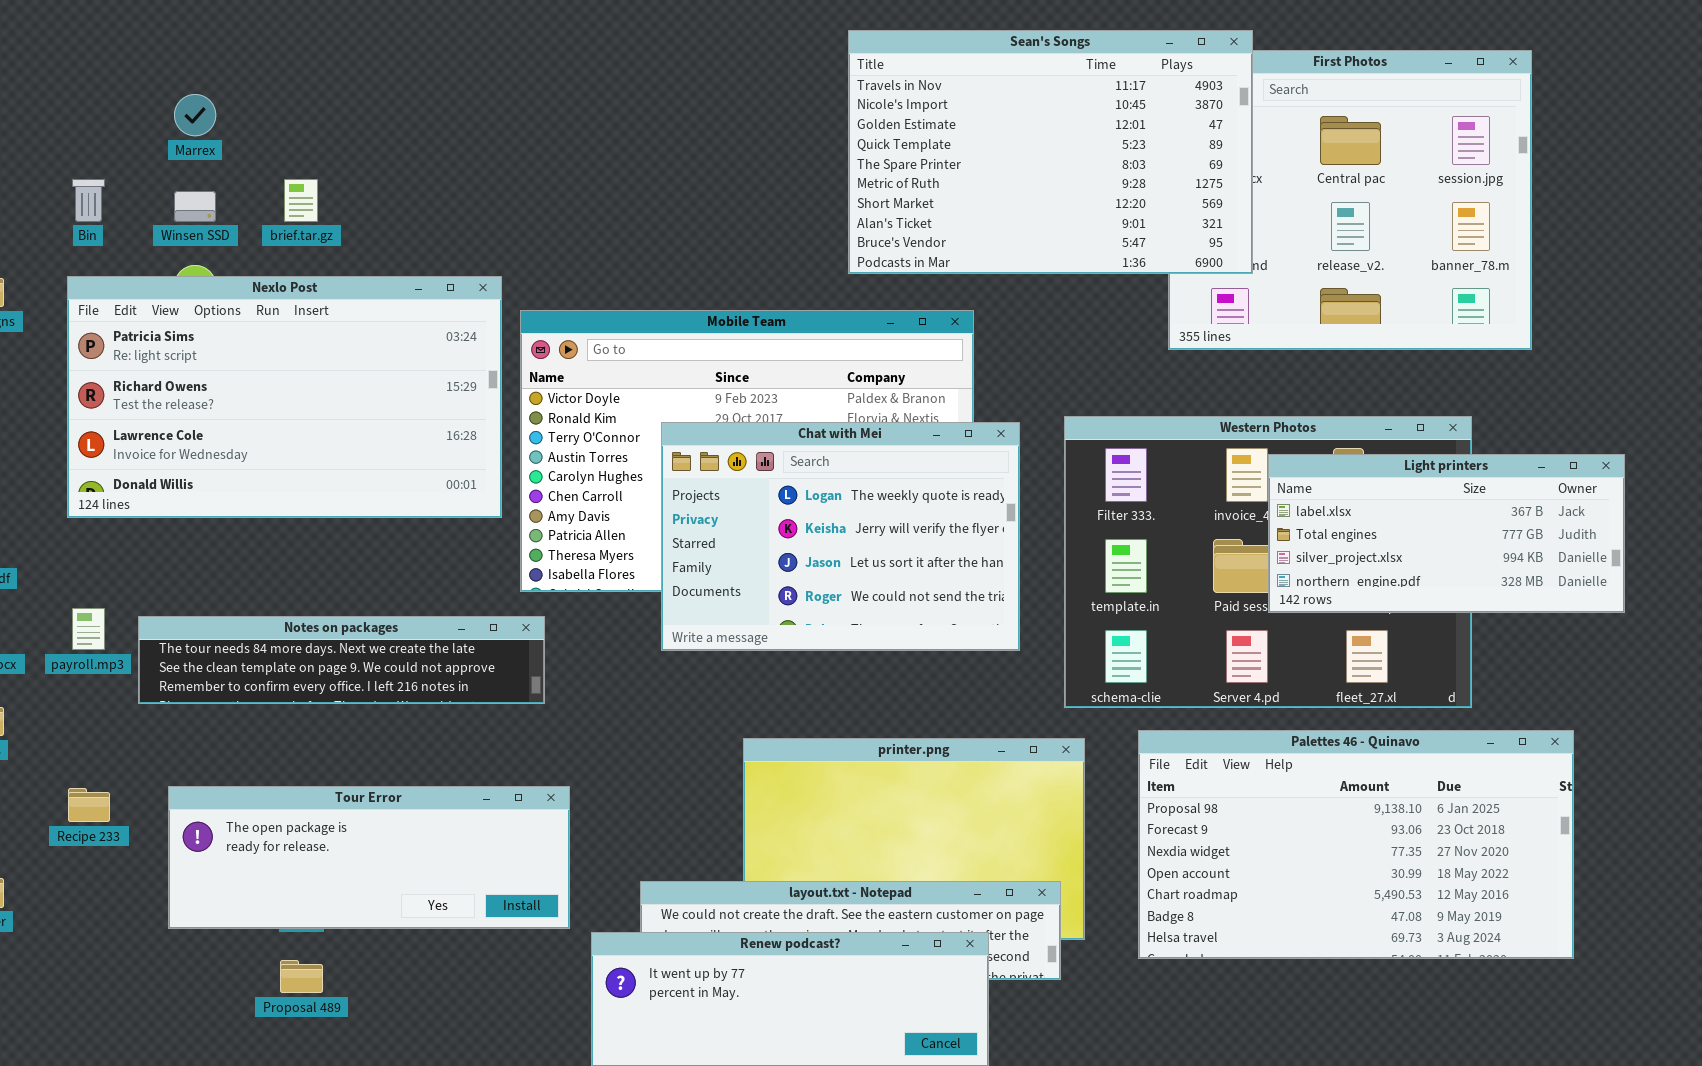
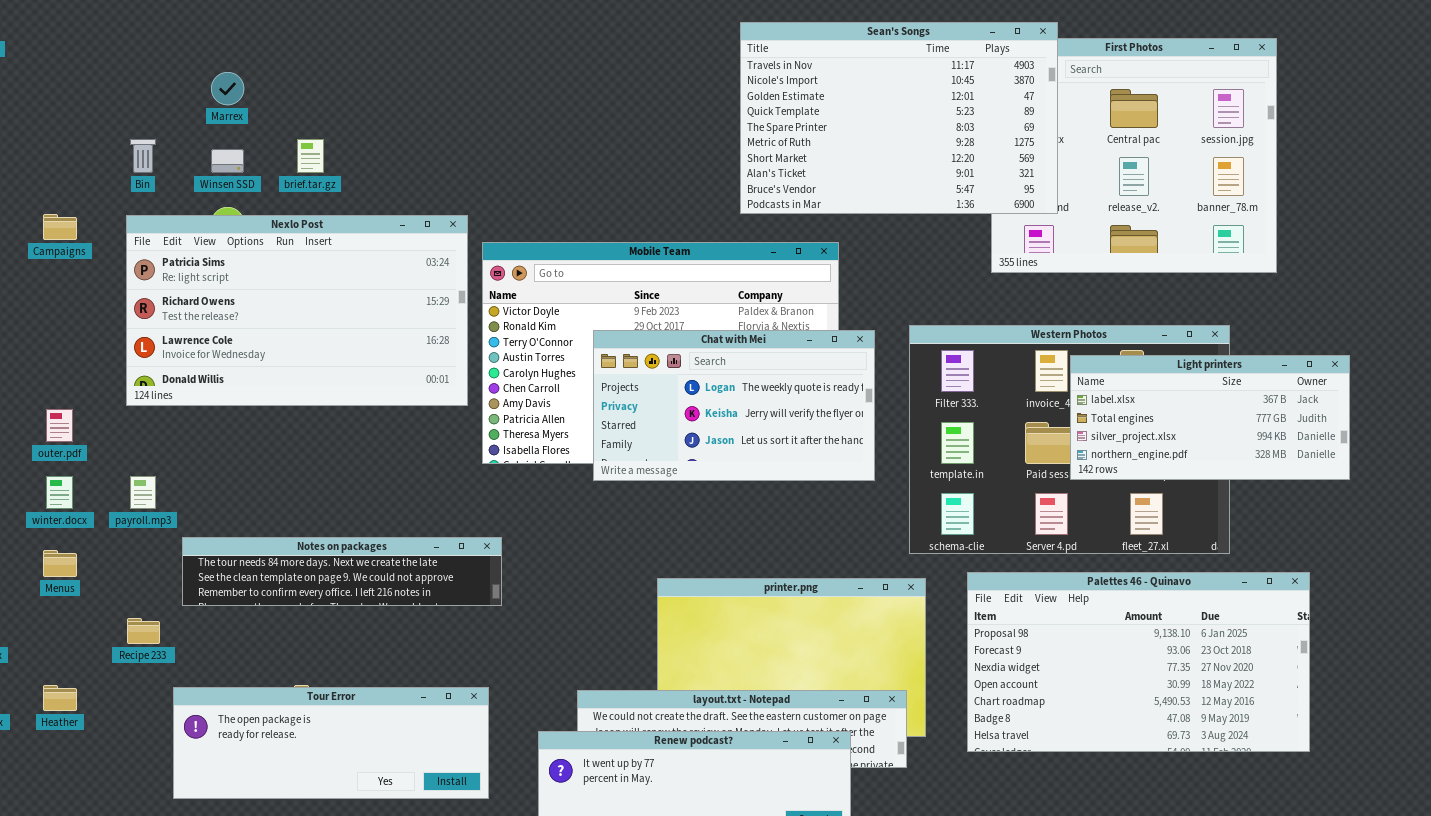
Chat with Mei: [661,422,1020,651] -> [593,330,875,481], resized
Notes on packages: [138,616,545,704] -> [182,537,502,606], moved
Tour Error: [168,786,570,929] -> [173,687,489,799], moved

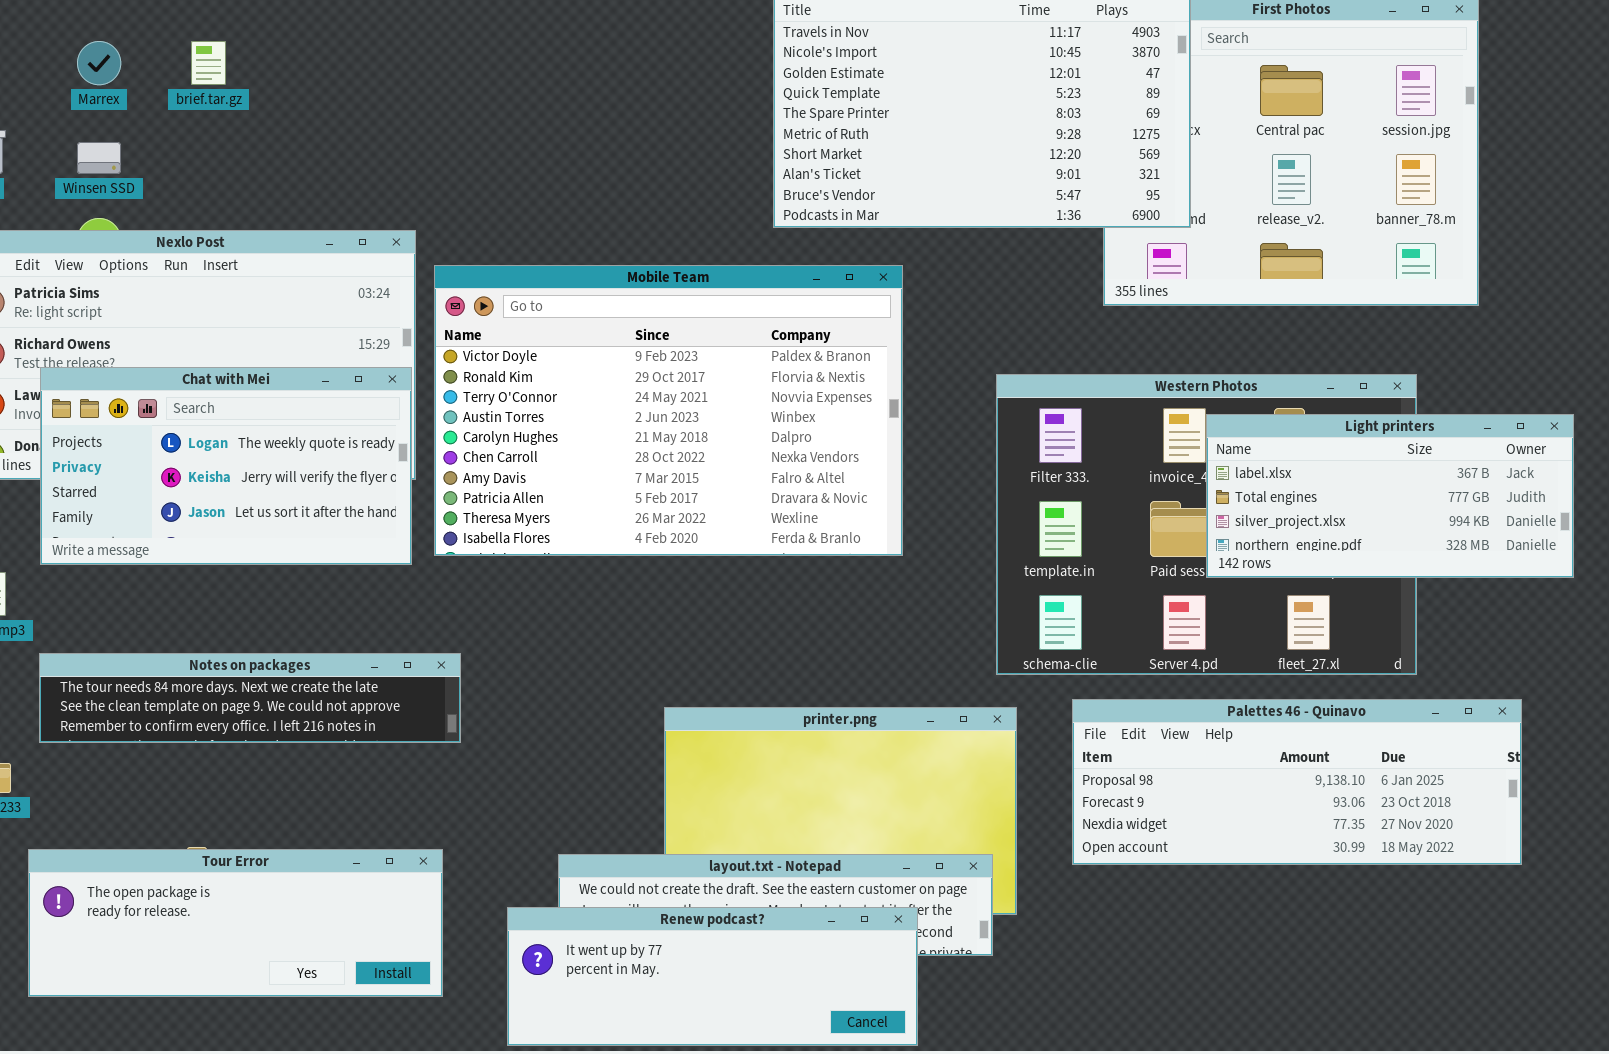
brief.tar.gz: [297,139,324,173] -> [191,41,226,85], moved
Chat with Mei: [593,330,875,481] -> [40,367,412,565], moved
Palettes 46 - Quinavo: [967,572,1310,752] -> [1072,699,1522,865], resized

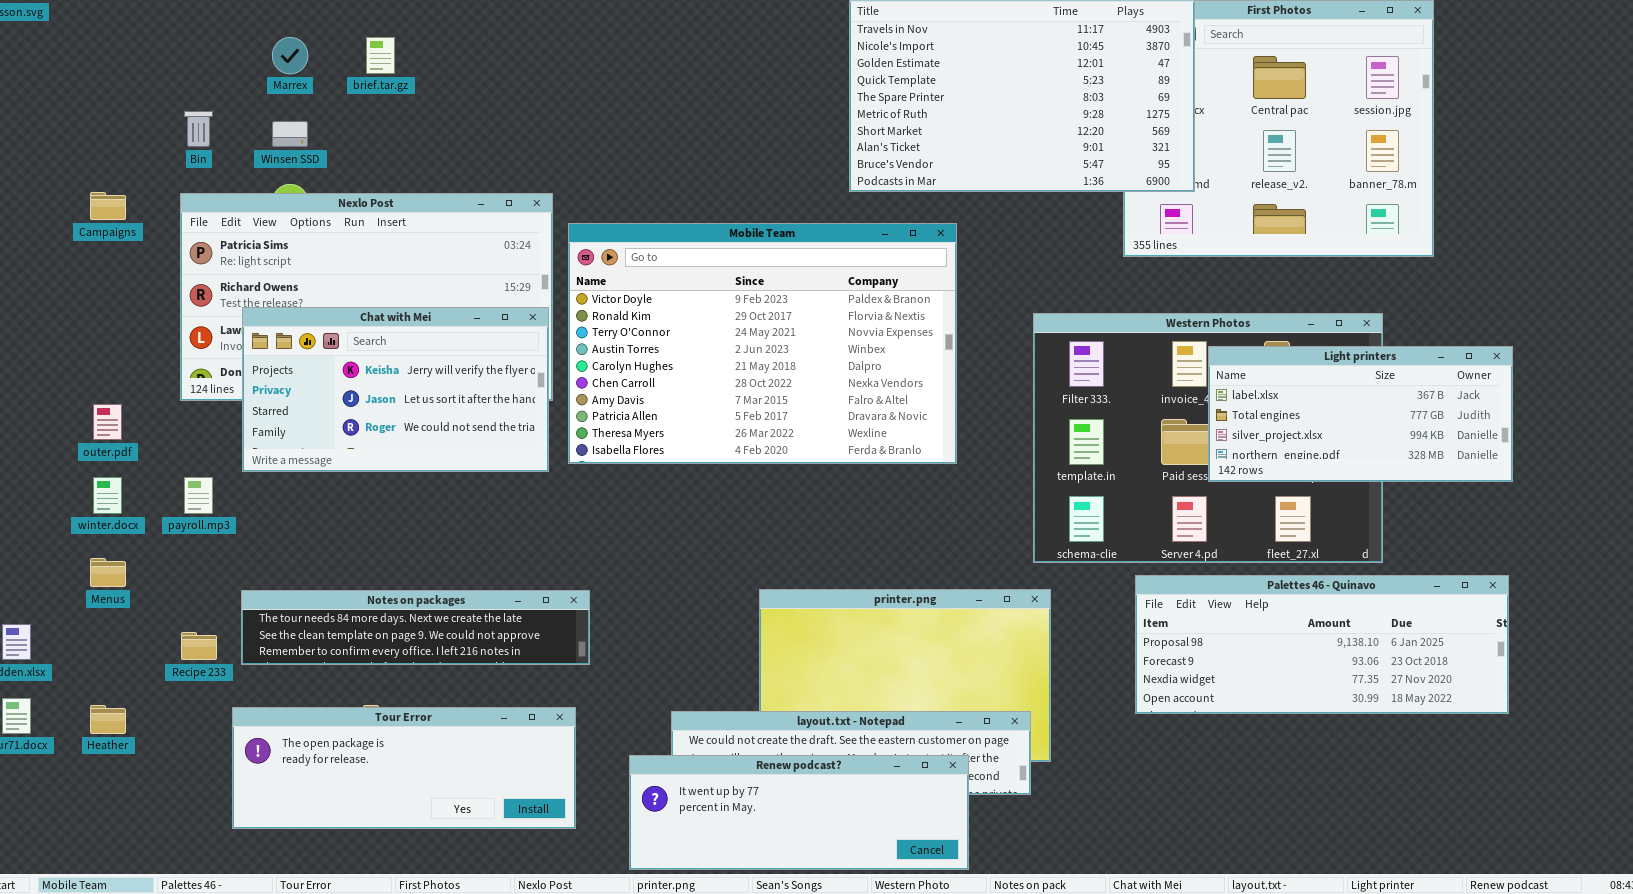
Chat with Mei: [40,367,412,565] -> [242,307,549,472], scrolled down 1 row
Notes on packages: [39,653,461,743] -> [241,590,590,665], moved
Palettes 46 - Quinavo: [1072,699,1522,865] -> [1135,575,1509,714], moved

